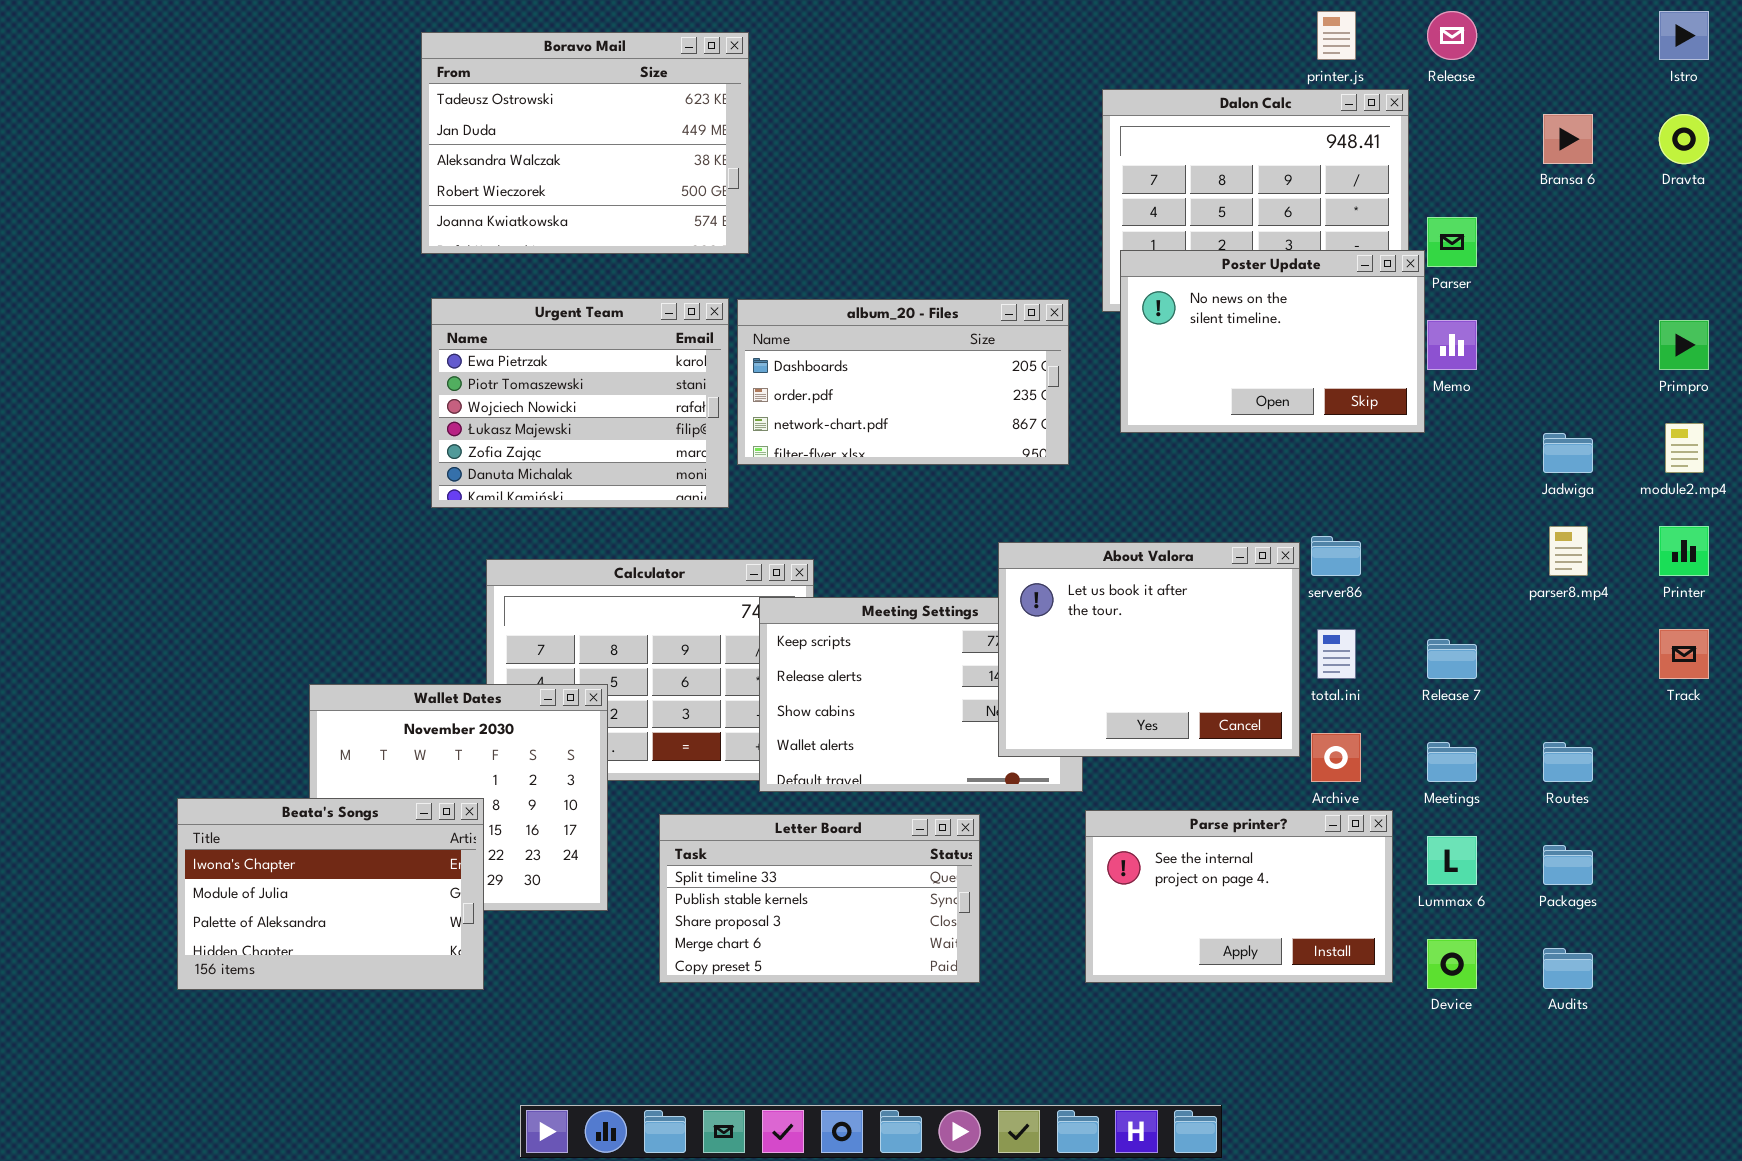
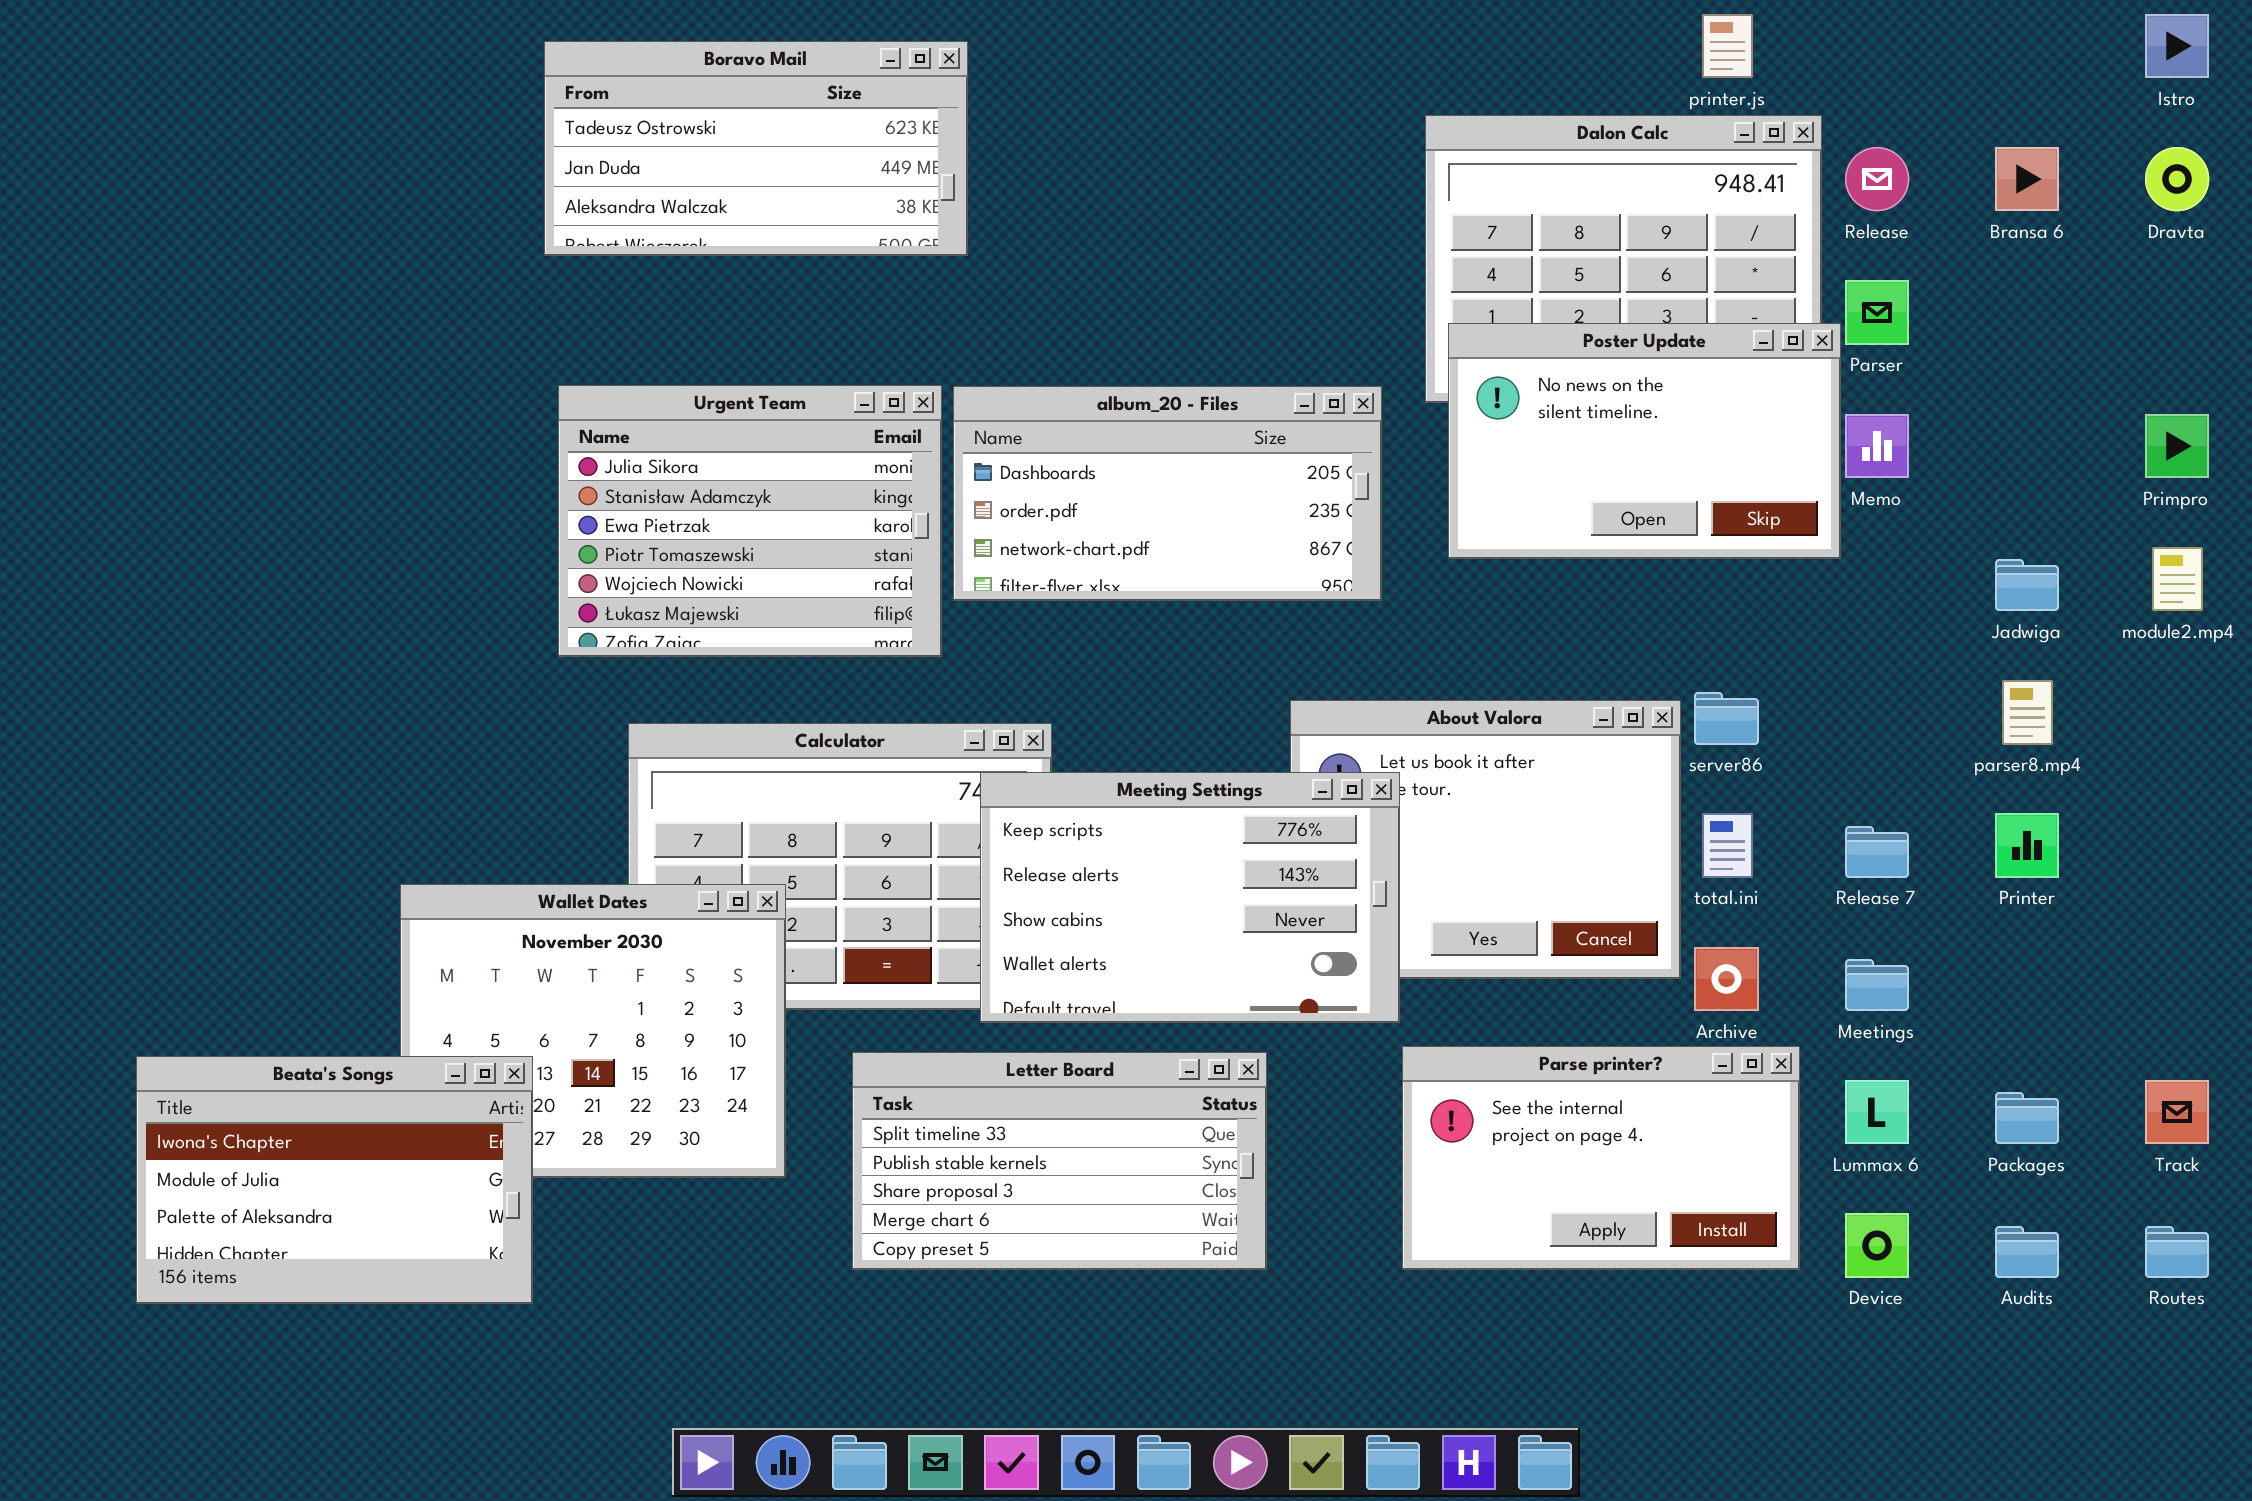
Release: [1427,11,1477,60] -> [1845,147,1909,211], moved
Boravo Mail: [421,32,749,254] -> [544,41,968,256], resized
Urgent Team: [431,298,729,508] -> [558,385,942,657], scrolled up 2 rows
Printer: [1659,526,1709,576] -> [1995,813,2059,878], moved
Meeting Settings: [759,597,1083,792] -> [980,772,1400,1023], raised
Track: [1659,629,1709,679] -> [2145,1080,2209,1144], moved
Routes: [1543,742,1593,782] -> [2145,1226,2209,1278], moved
Beata's Songs: [177,798,484,990] -> [136,1056,533,1304], moved

